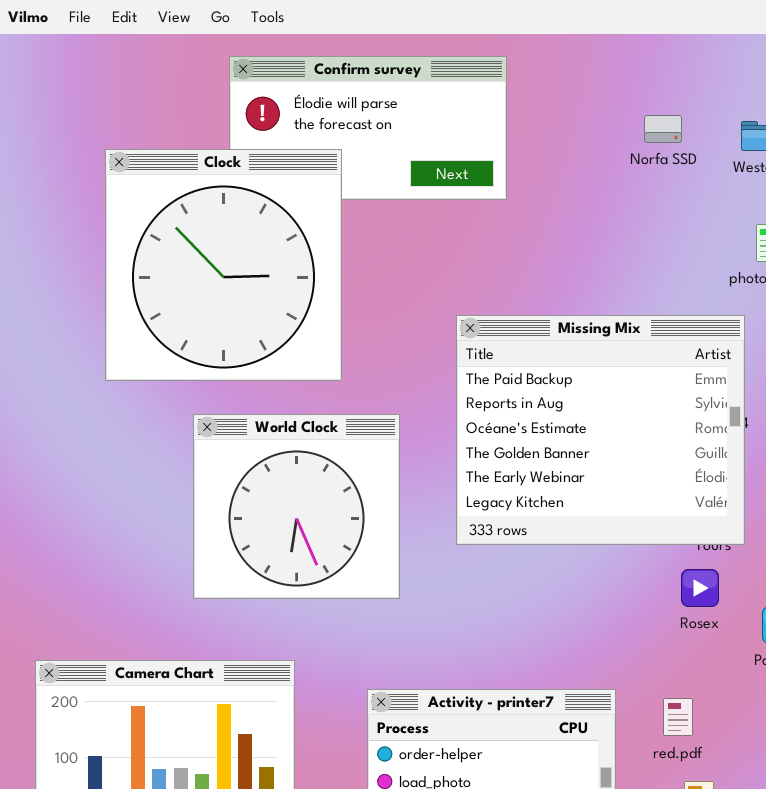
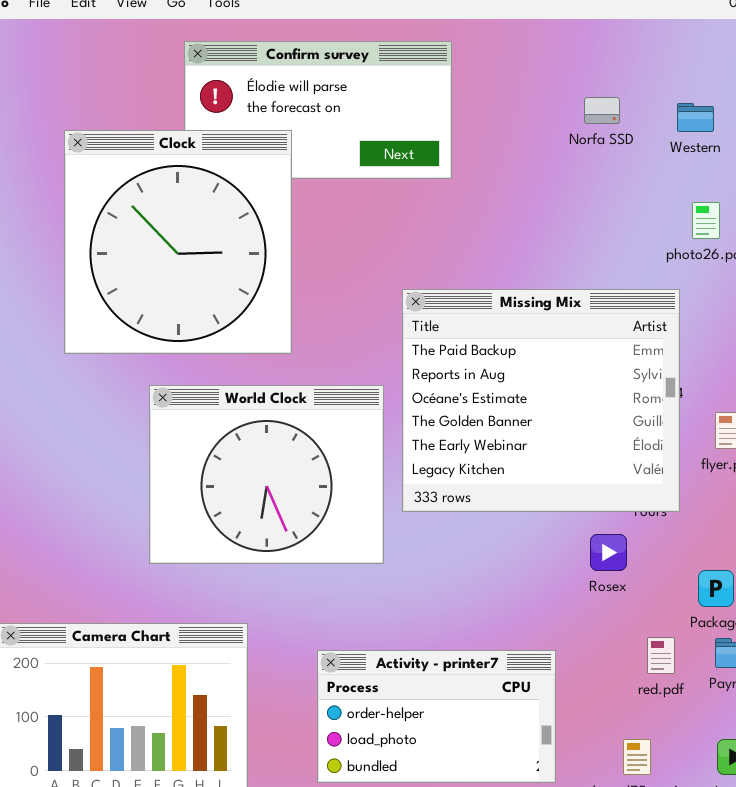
World Clock: [193,414,400,599] -> [149,385,384,564], resized
Rosex: [681,569,719,607] -> [590,534,627,571], moved
red.pdf: [663,698,693,736] -> [647,637,675,674], moved

